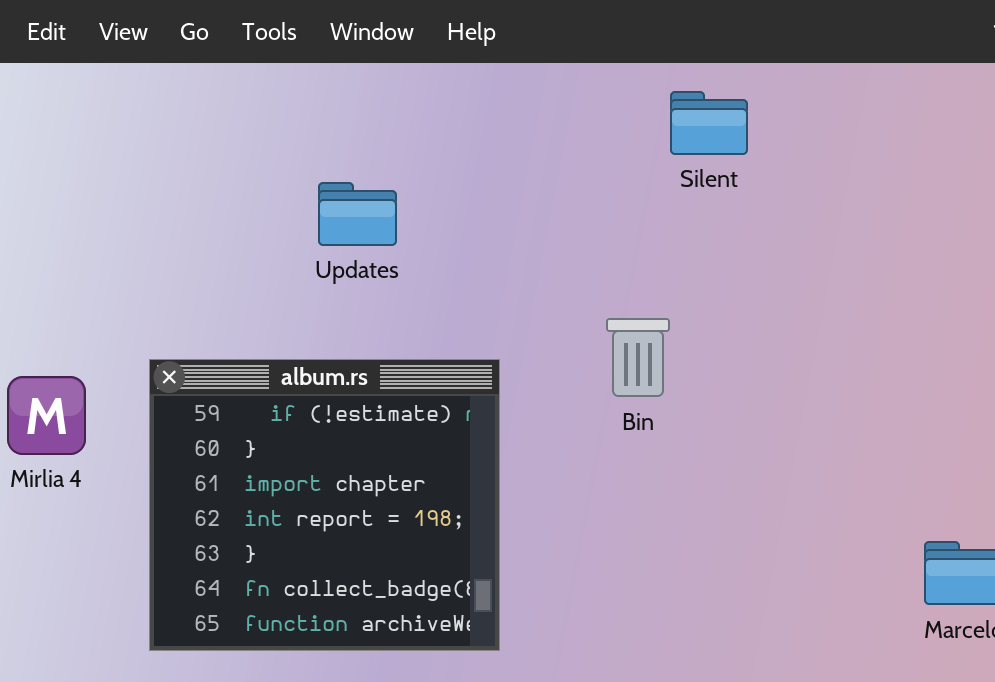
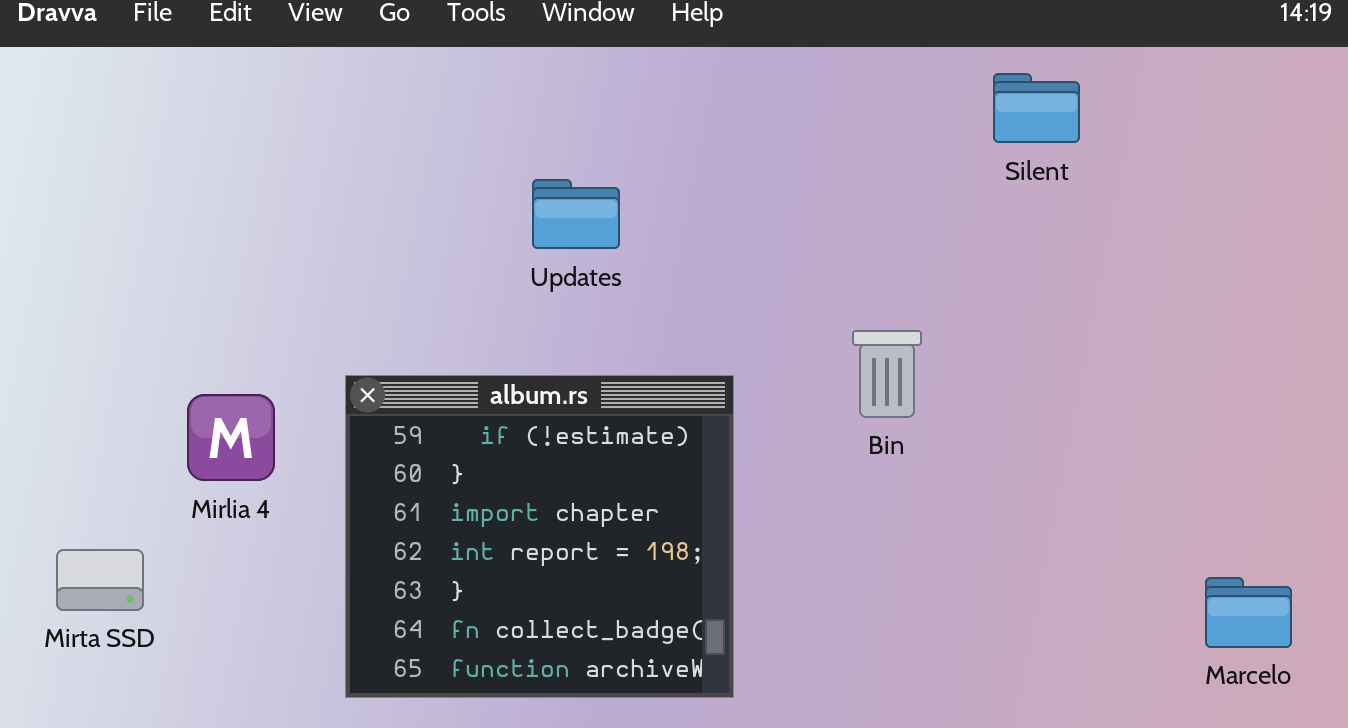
Silent: [670,91,748,155] -> [993,73,1080,143], moved

